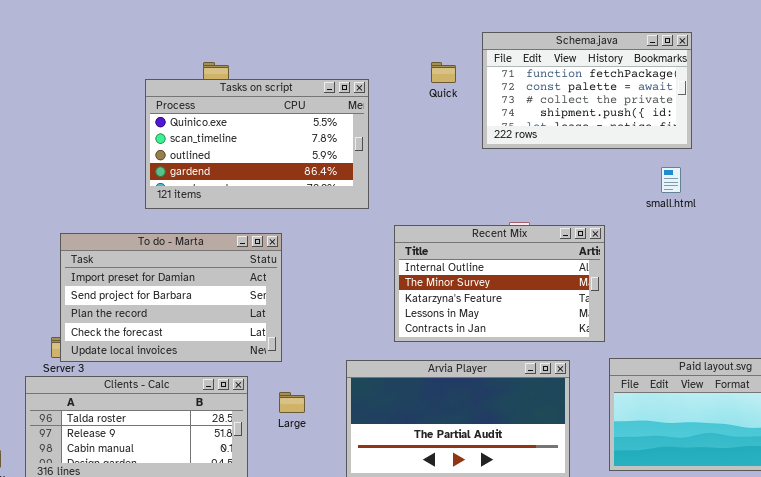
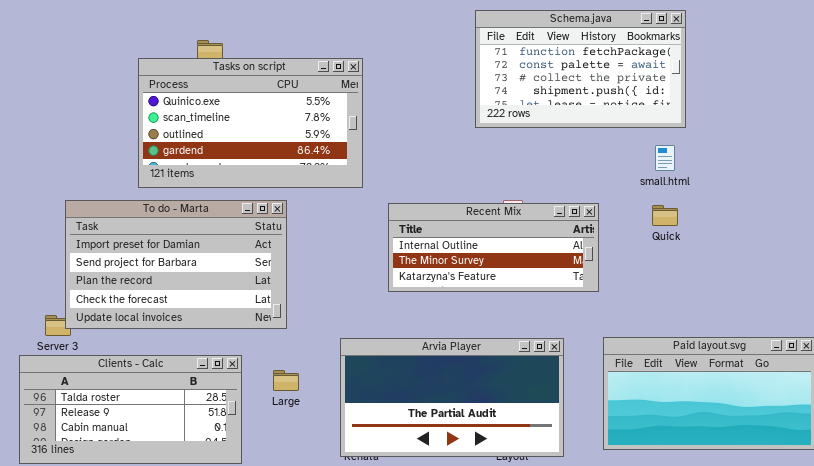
Quick: [431,62,456,83] -> [652,205,678,226], moved
Recent Mix: [394,225,605,342] -> [388,203,599,292], resized
To do - Marta: [60,233,282,362] -> [65,200,287,329], moved

